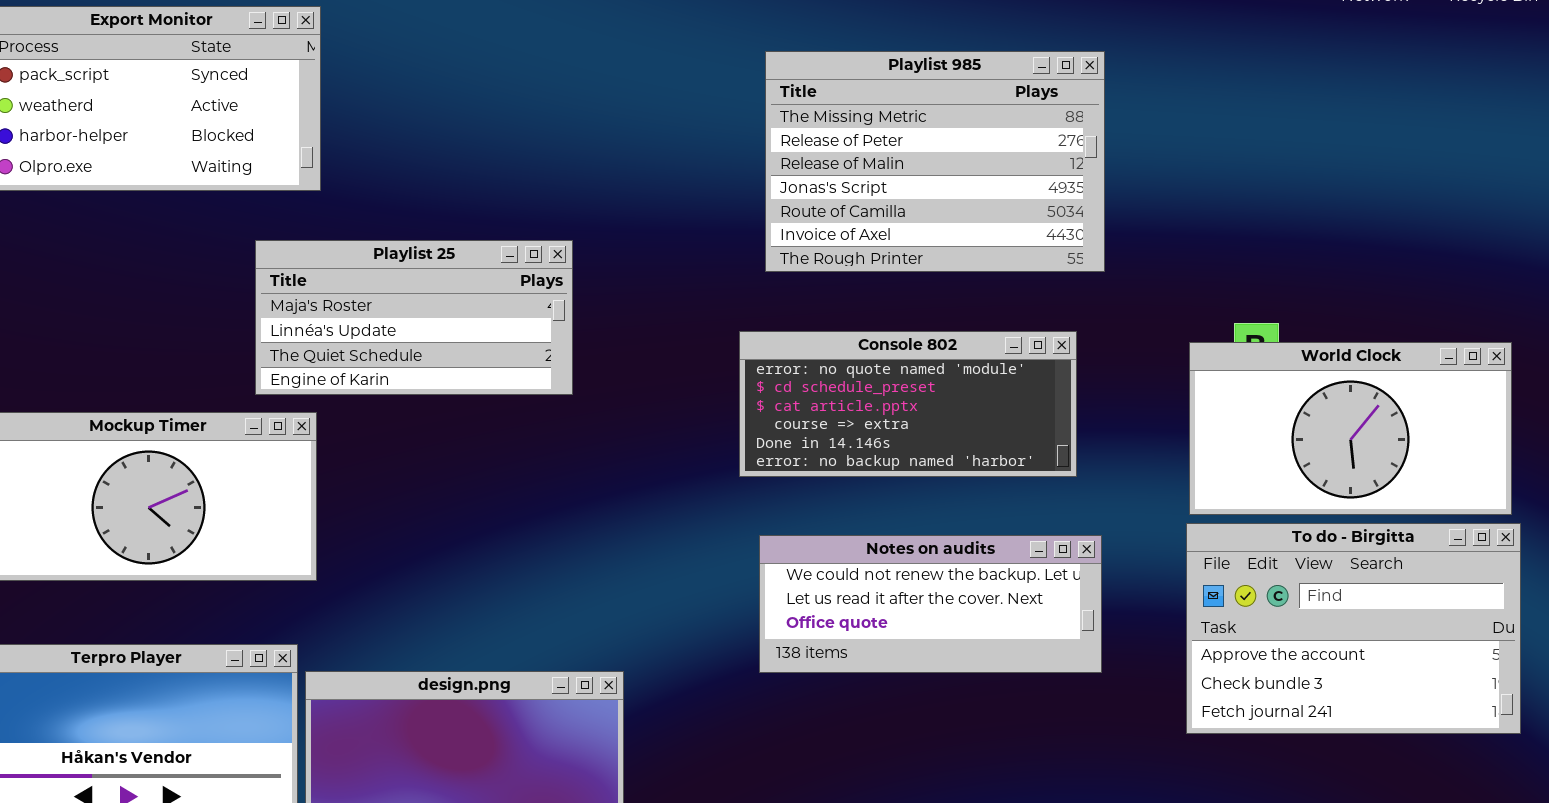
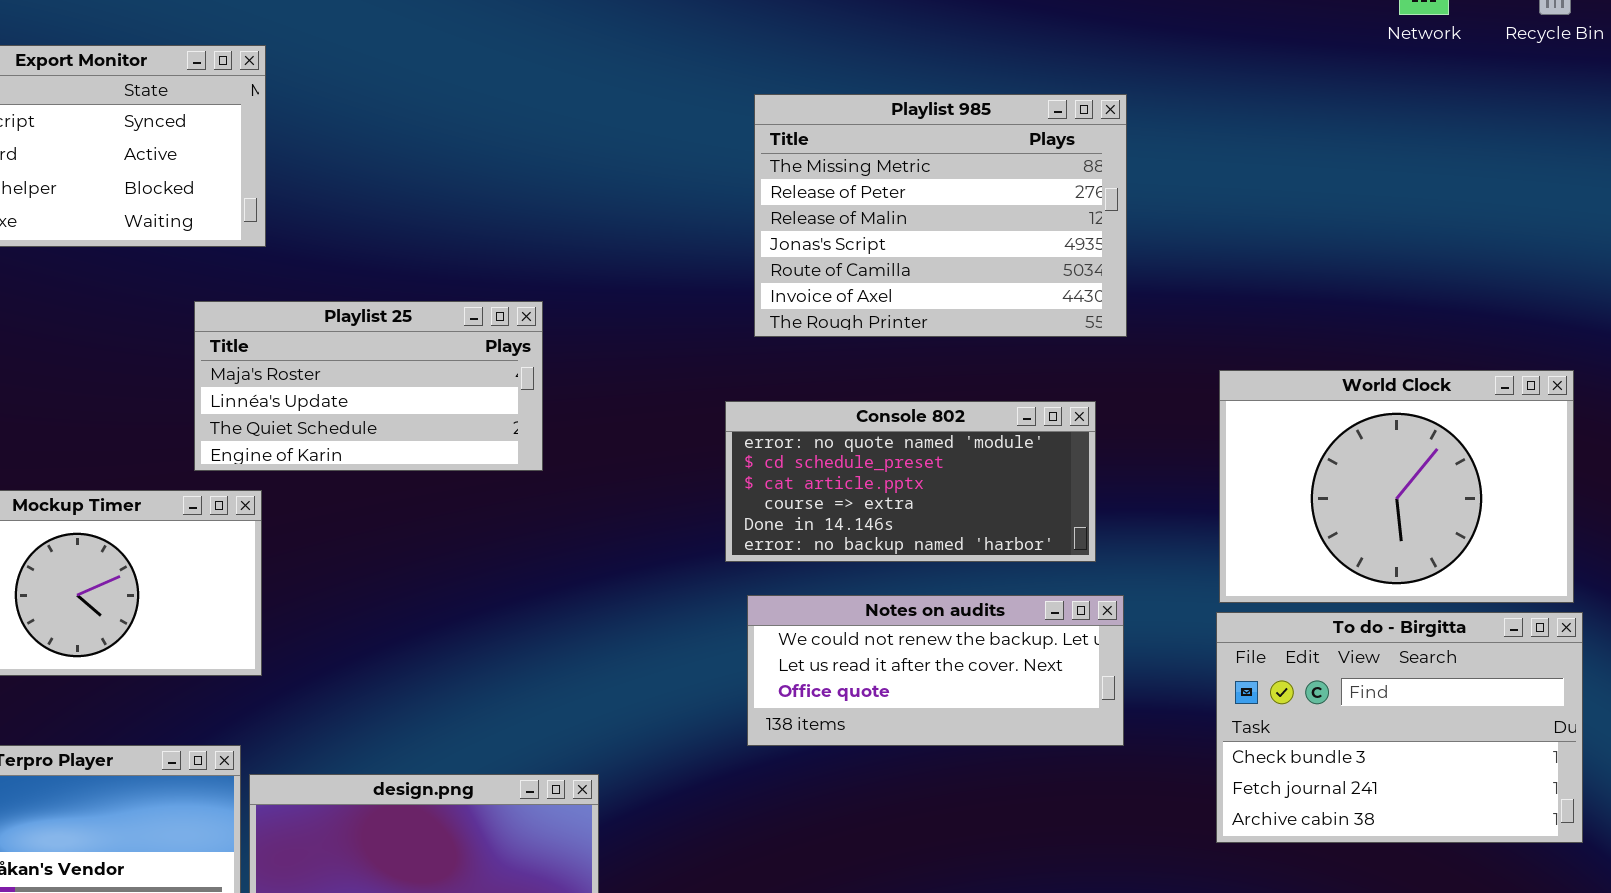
World Clock: [1189,342,1512,515] -> [1219,370,1574,603], resized
To do - Birgitta: [1186,523,1521,734] -> [1216,612,1583,843], scrolled down 1 row
Notes on audits: [759,535,1102,673] -> [747,595,1124,746], moved

